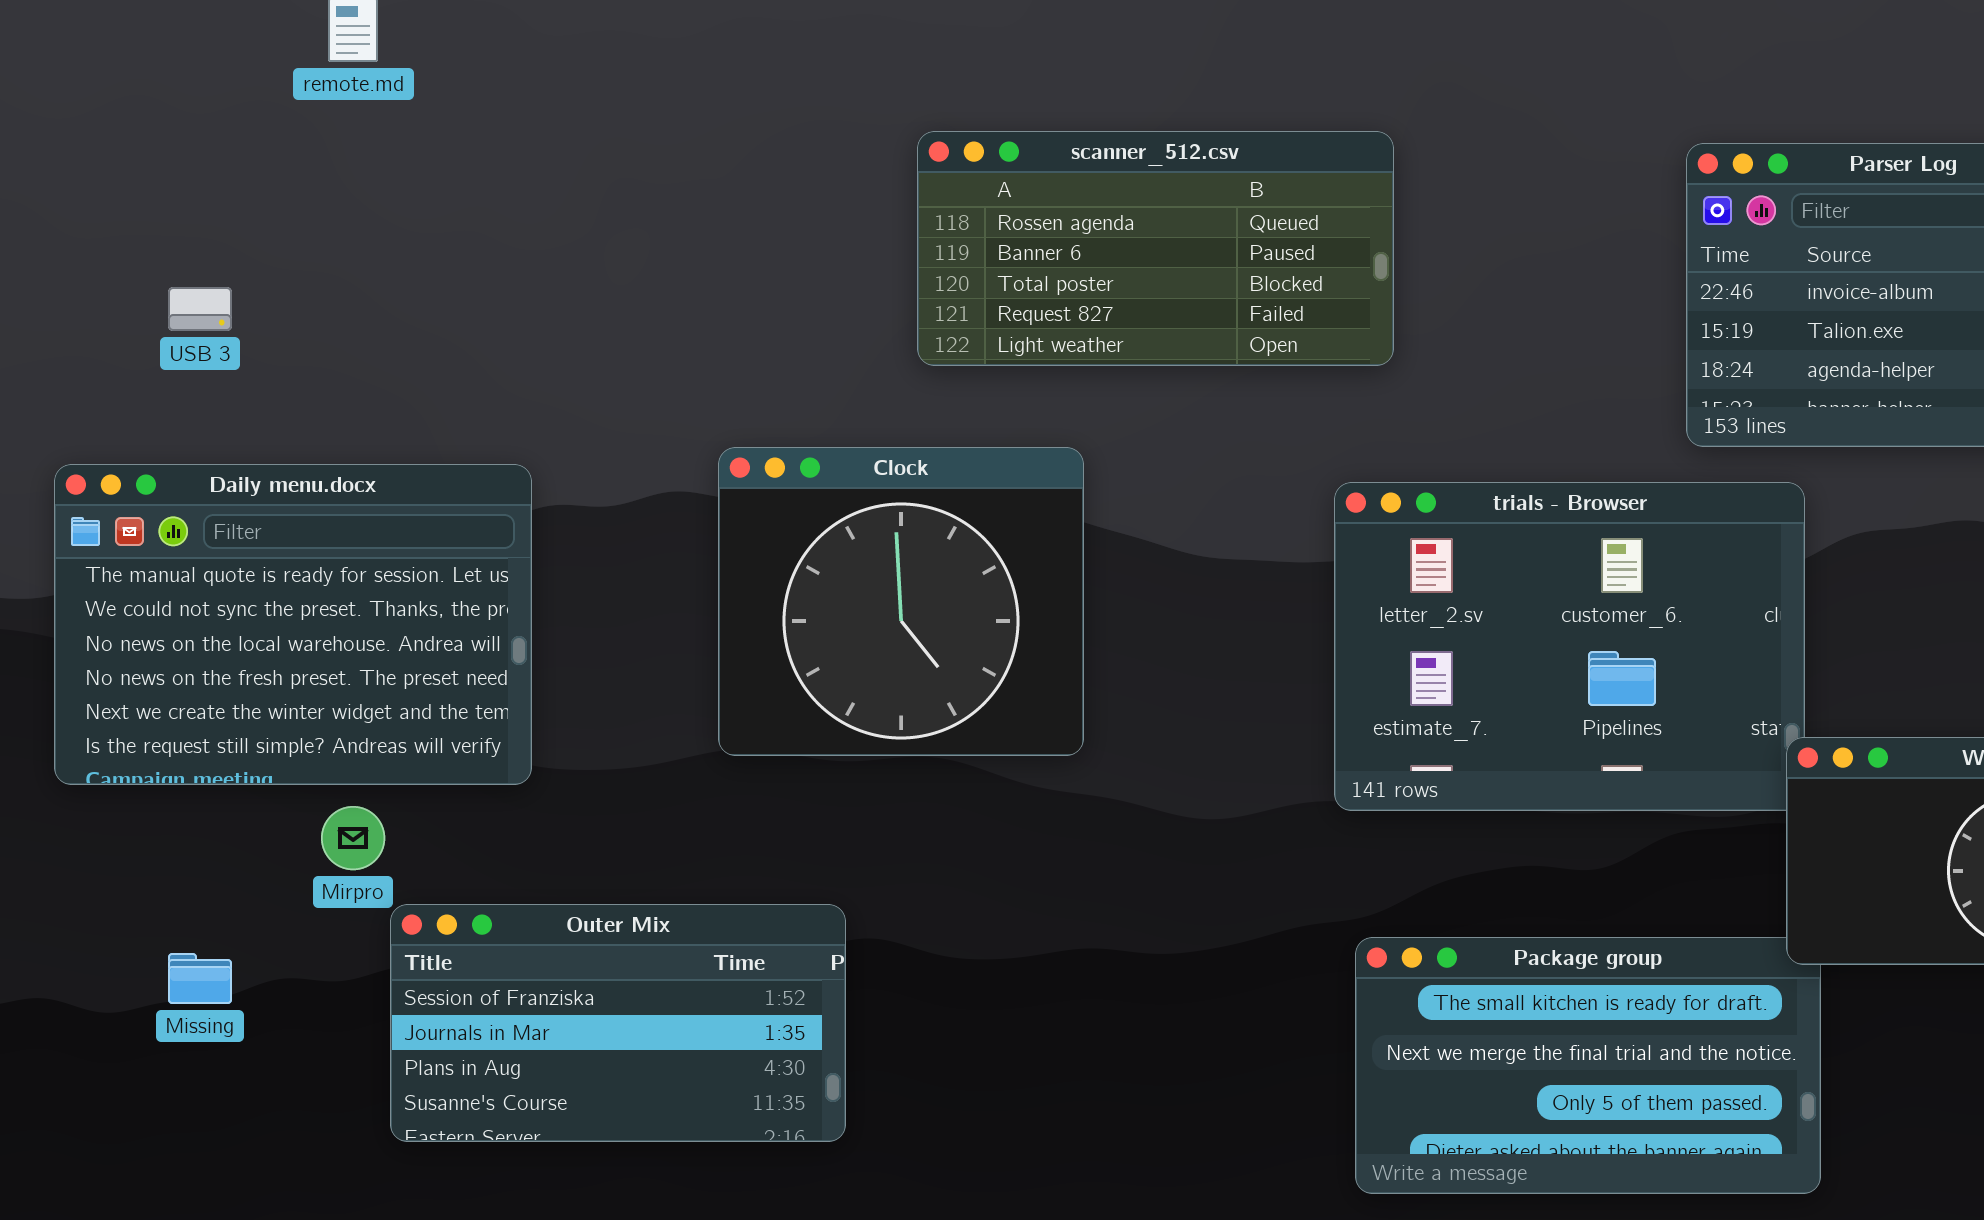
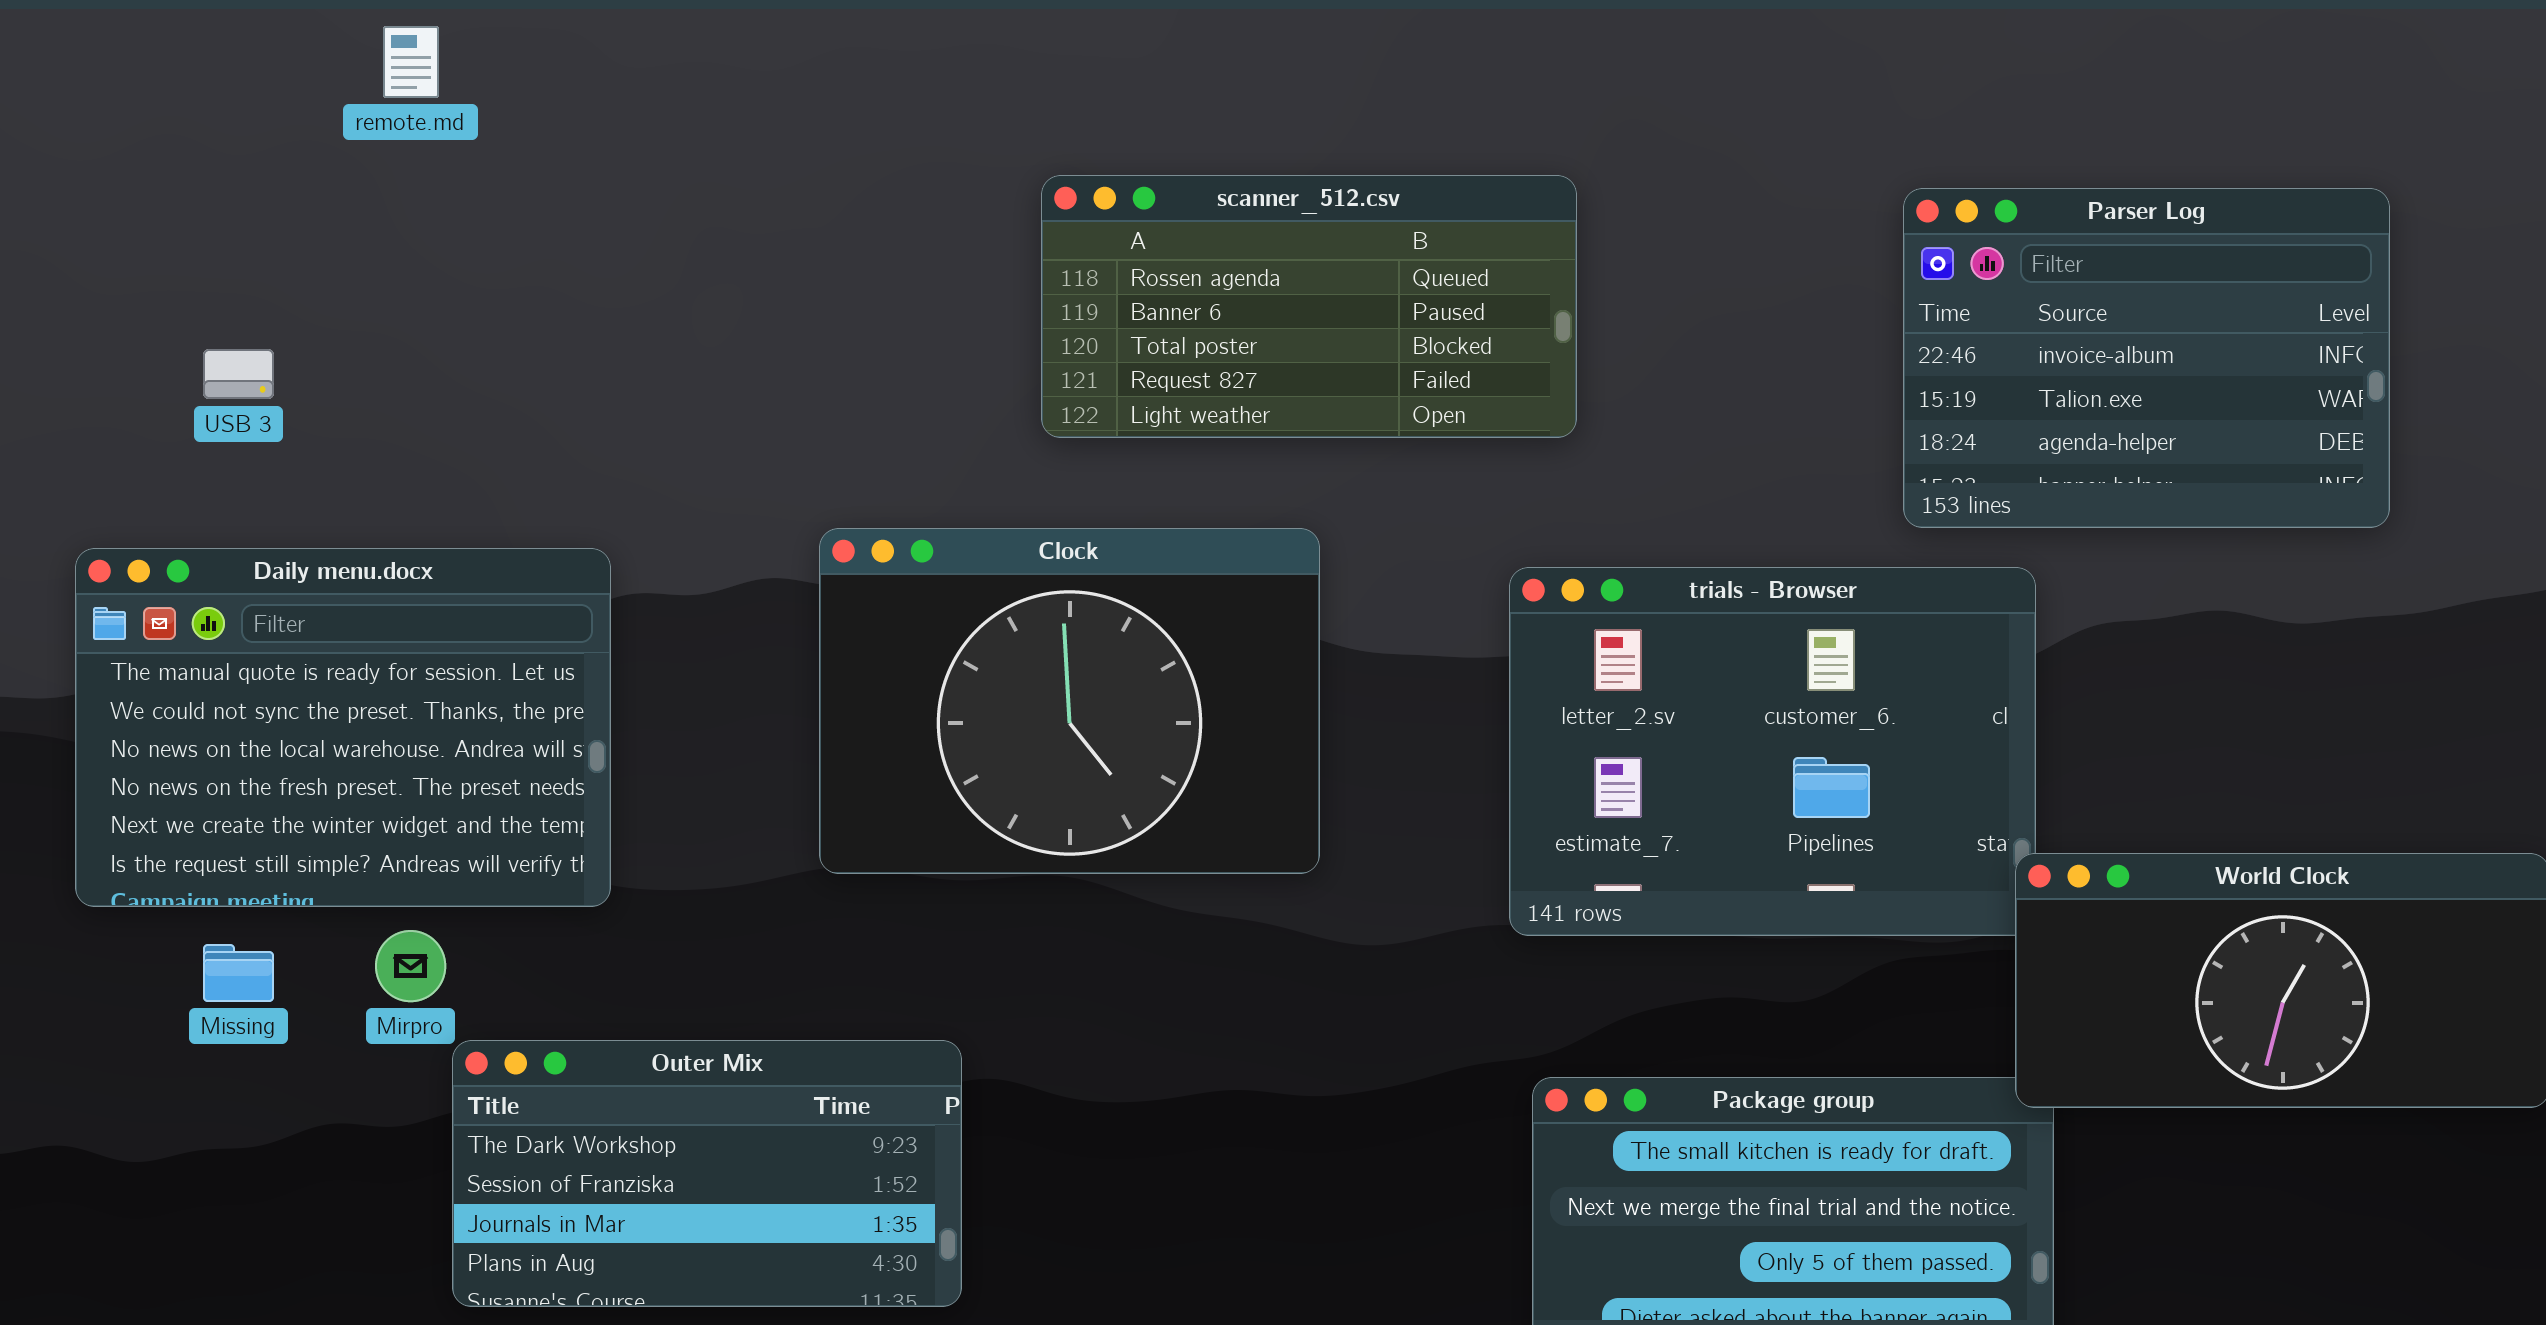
Clock: [718,447,1084,756] -> [819,528,1320,874], resized
Outer Mix: [390,904,846,1142] -> [452,1040,962,1307], scrolled up 1 row
Missing: [168,953,232,1004] -> [203,944,274,1002], moved

